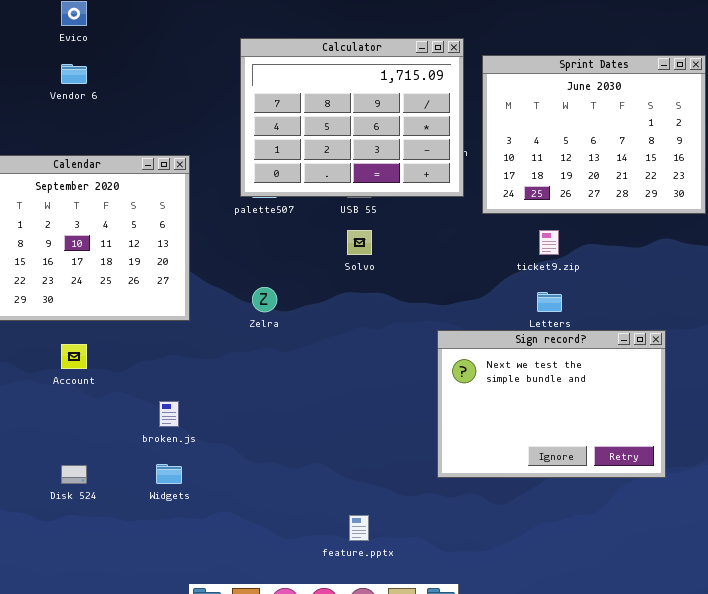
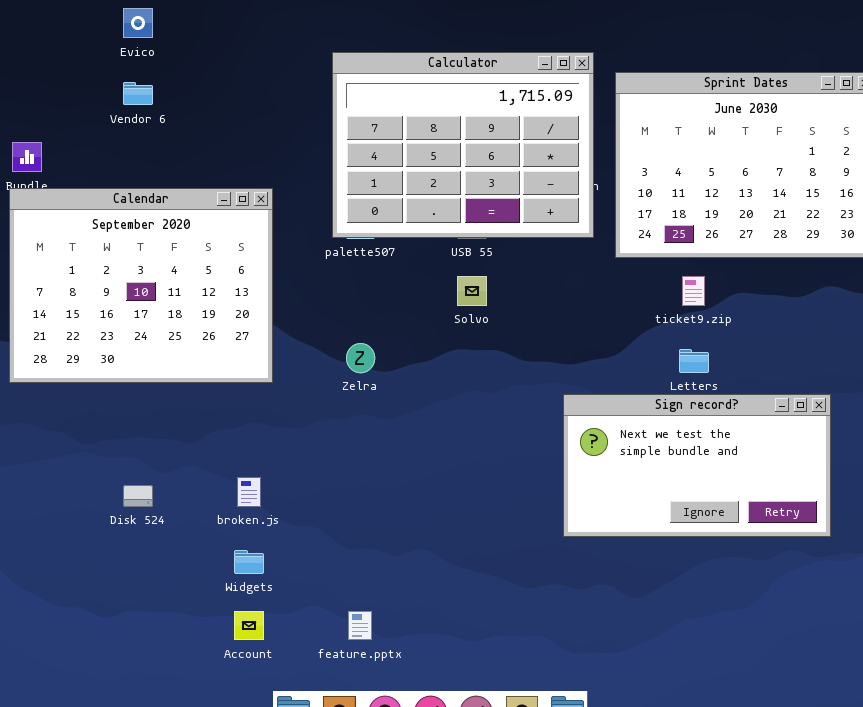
Sign record?: [437,330,666,478] -> [563,394,831,537], resized
Account: [61,344,87,369] -> [234,611,264,640], moved
Disk 524: [61,465,87,484] -> [123,485,153,507], moved
feature.pptx: [349,515,369,541] -> [348,611,372,640], moved

